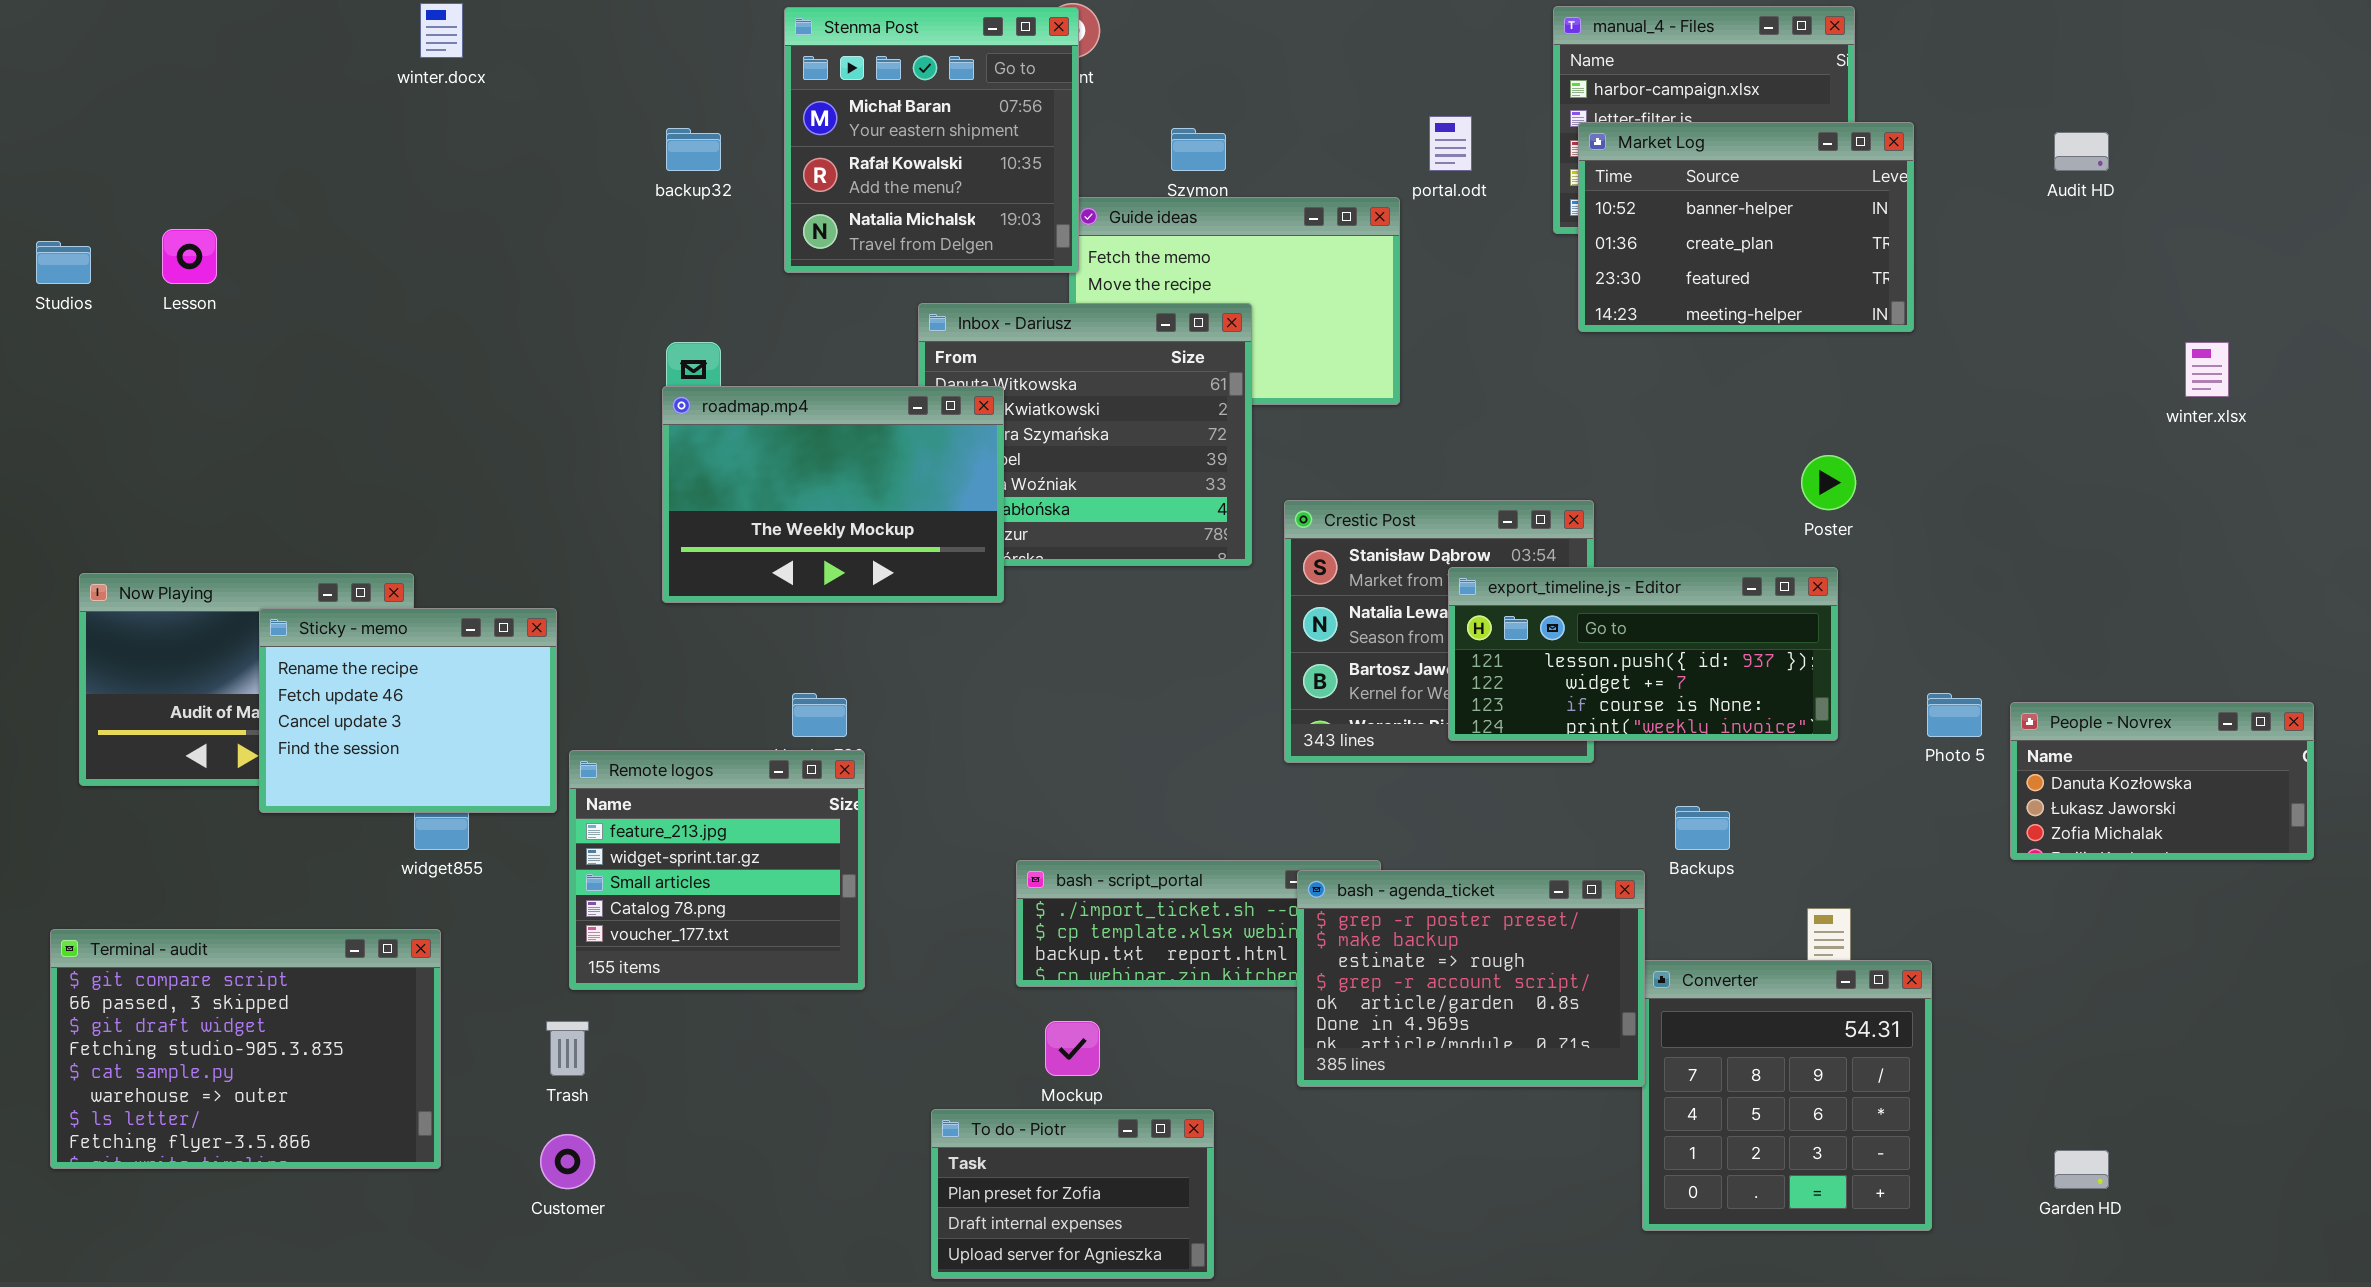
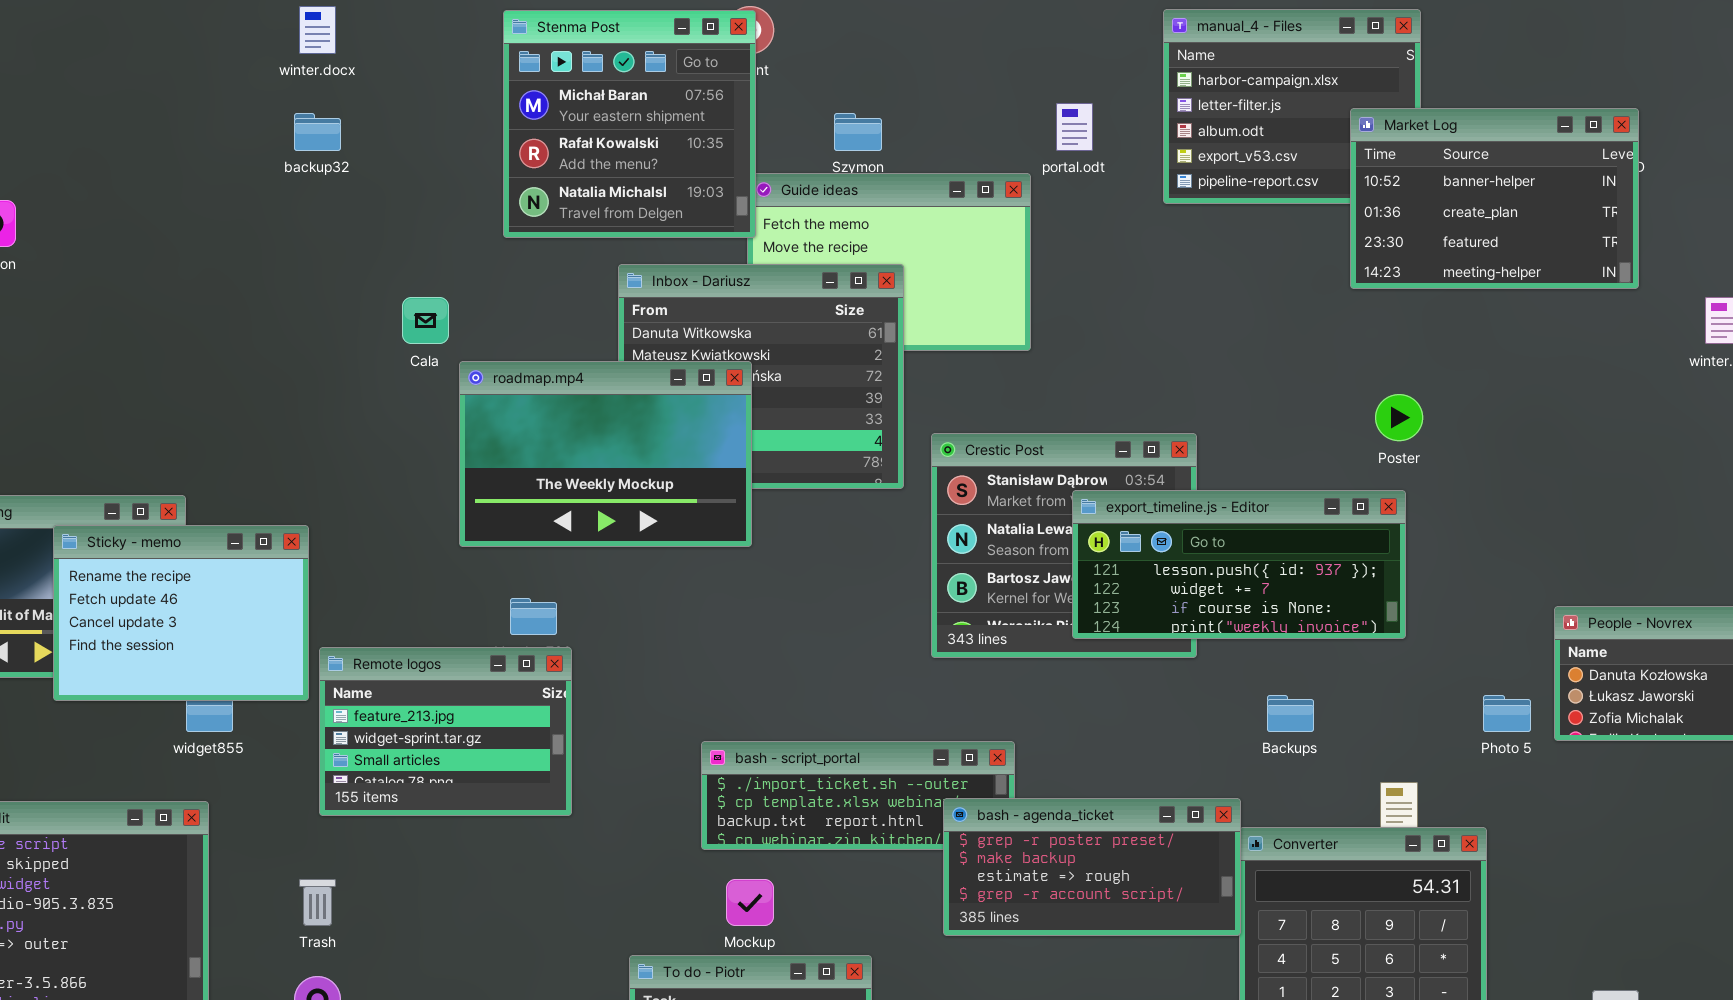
winter.docx: [420,3,463,58] -> [299,6,336,54], moved
Market Log: [1578,122,1914,332] -> [1350,108,1639,289], moved
backup32: [666,128,721,171] -> [294,113,341,151], moved
roadmap.mp4: [662,386,1004,603] -> [459,361,752,547], moved
Photo 5: [1927,693,1982,737] -> [1483,695,1531,732], moved
Remote logos: [569,750,865,990] -> [319,647,572,816], resized
bash - agenda_ticket: [1297,870,1645,1087] -> [943,798,1241,936], resized

